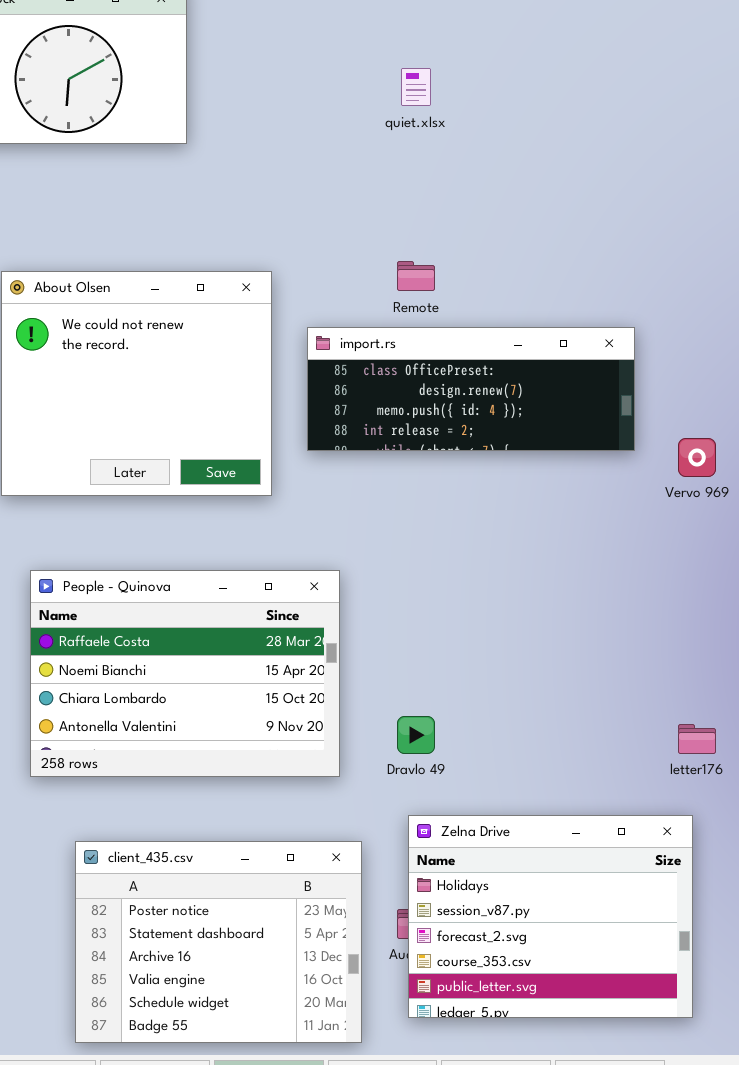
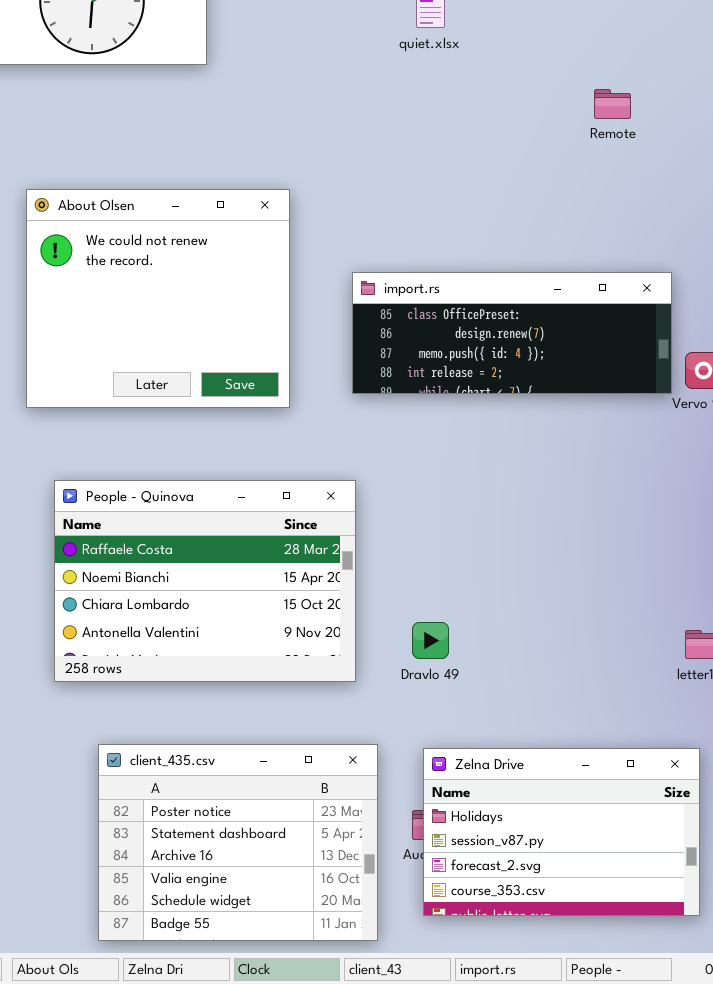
Remote: [397,261,435,291] -> [594,89,631,119], moved
import.rs: [307,327,635,451] -> [352,272,672,394], moved
Zelna Drive: [408,815,693,1018] -> [423,748,700,916], resized

